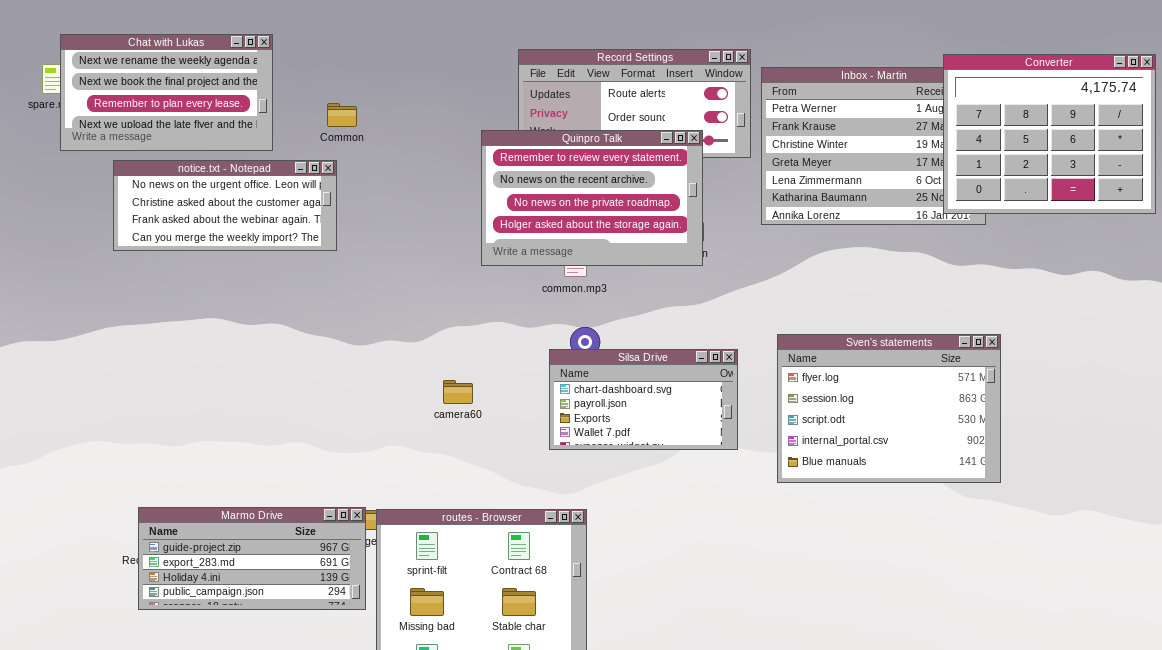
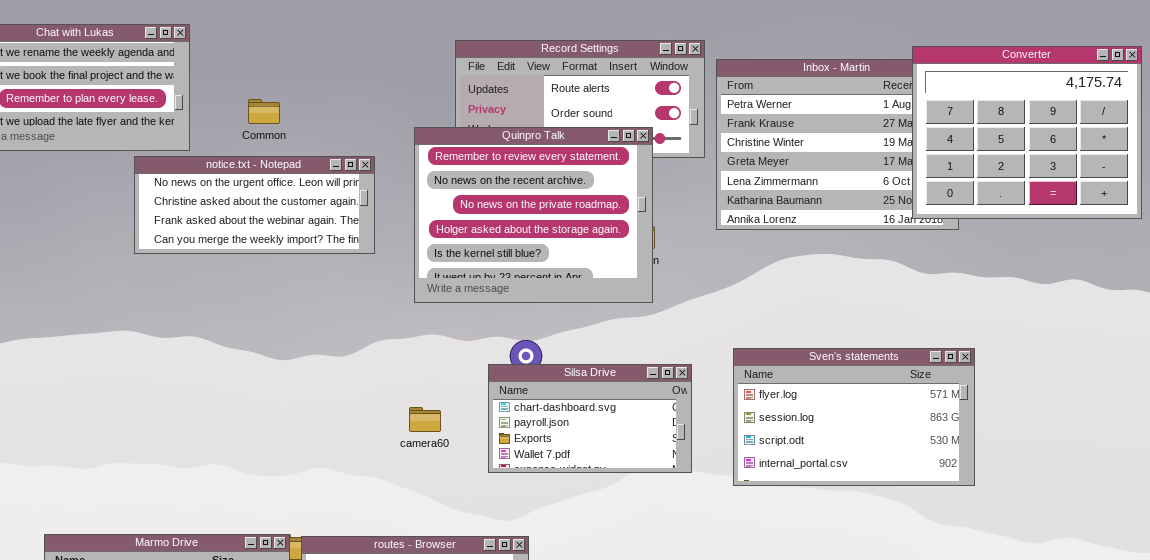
Quinpro Talk: [481,130,703,266] -> [414,127,653,303], resized
notice.txt - Notepad: [113,160,337,251] -> [134,156,375,254], moved
Sven's statements: [777,334,1001,483] -> [733,348,975,486], resized
camera60: [443,380,473,404] -> [409,407,441,432], moved

